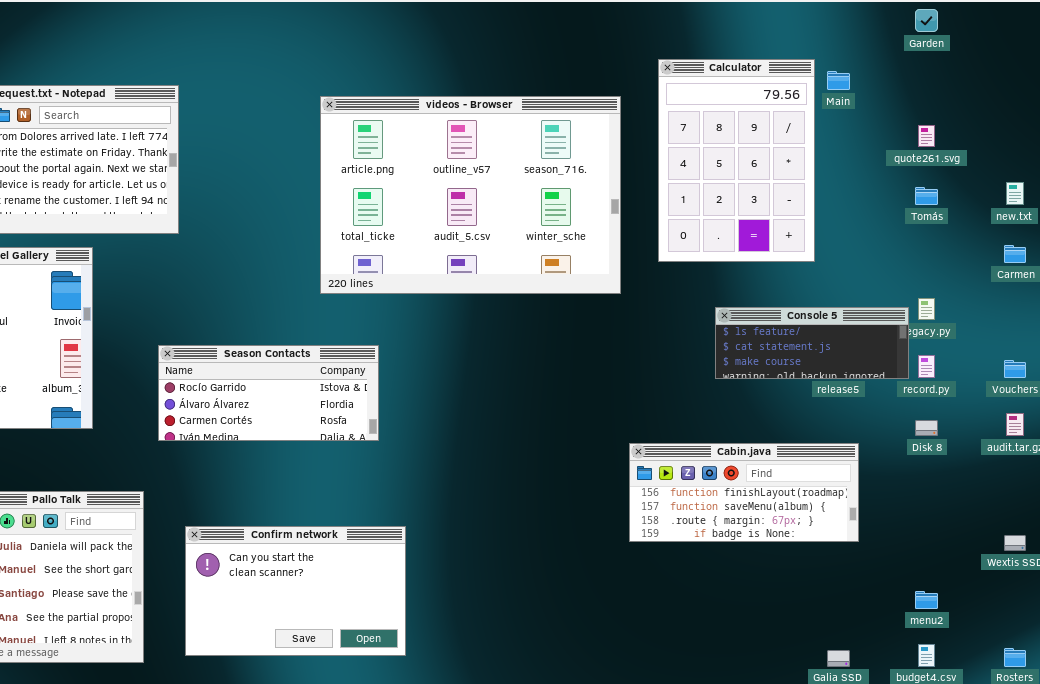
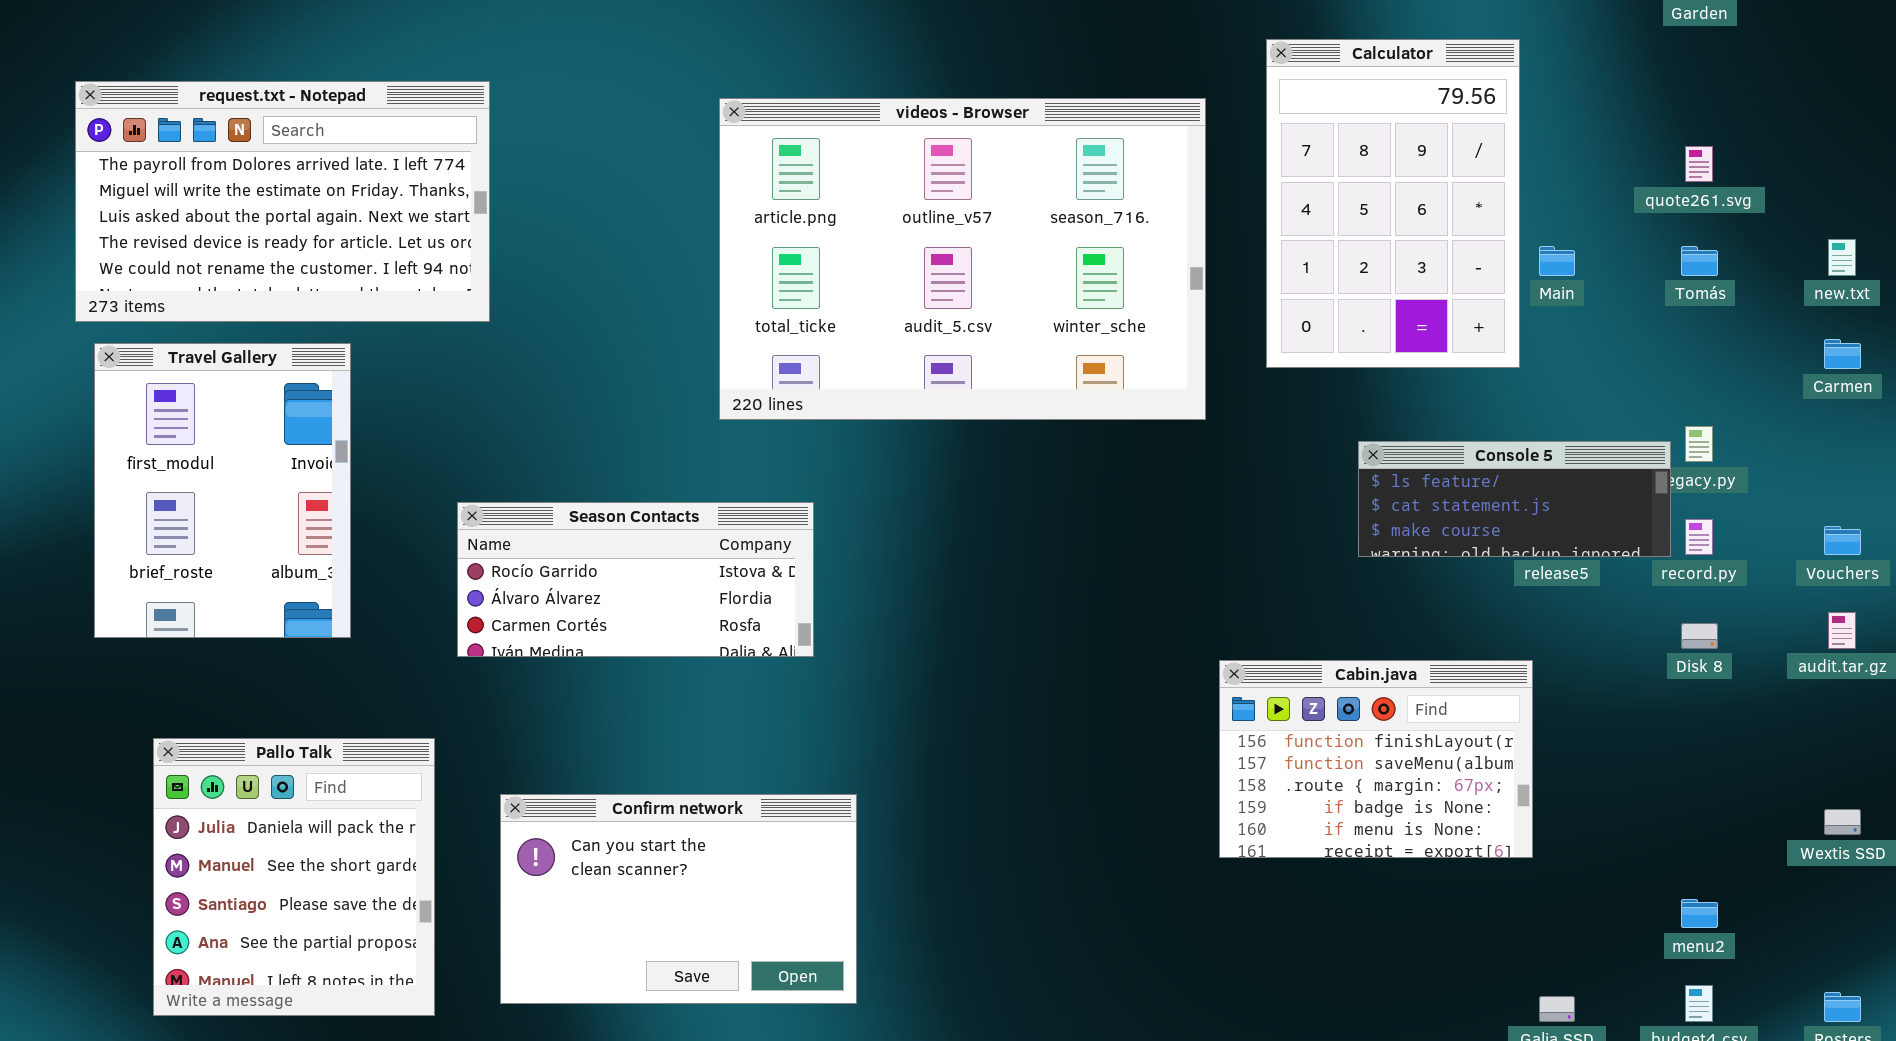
Main: [827,71,850,90] -> [1539,246,1575,276], moved
Cabin.java: [629,443,859,542] -> [1219,660,1533,858], resized

